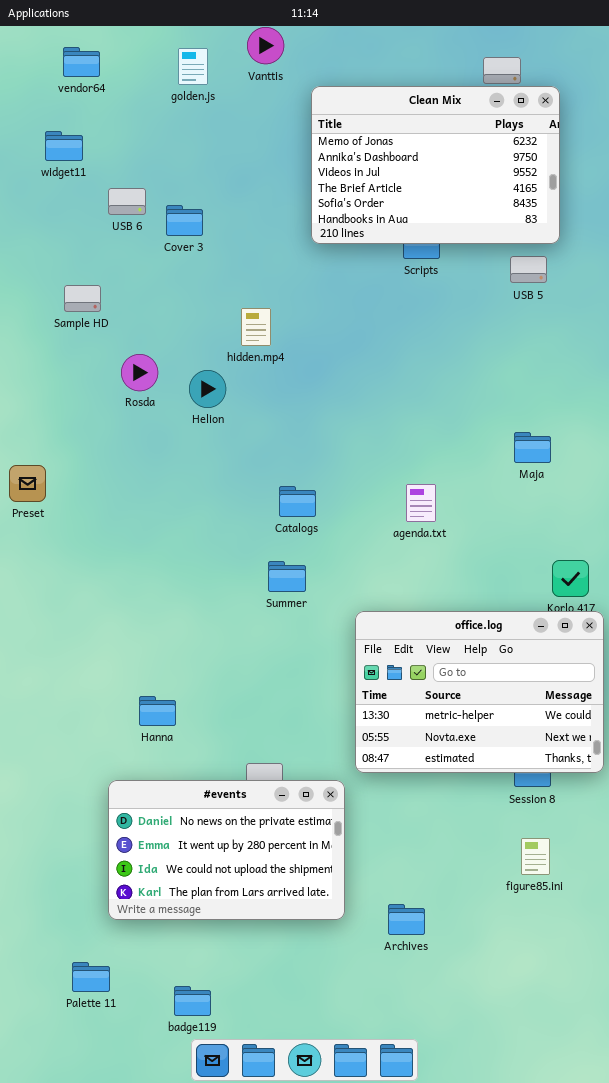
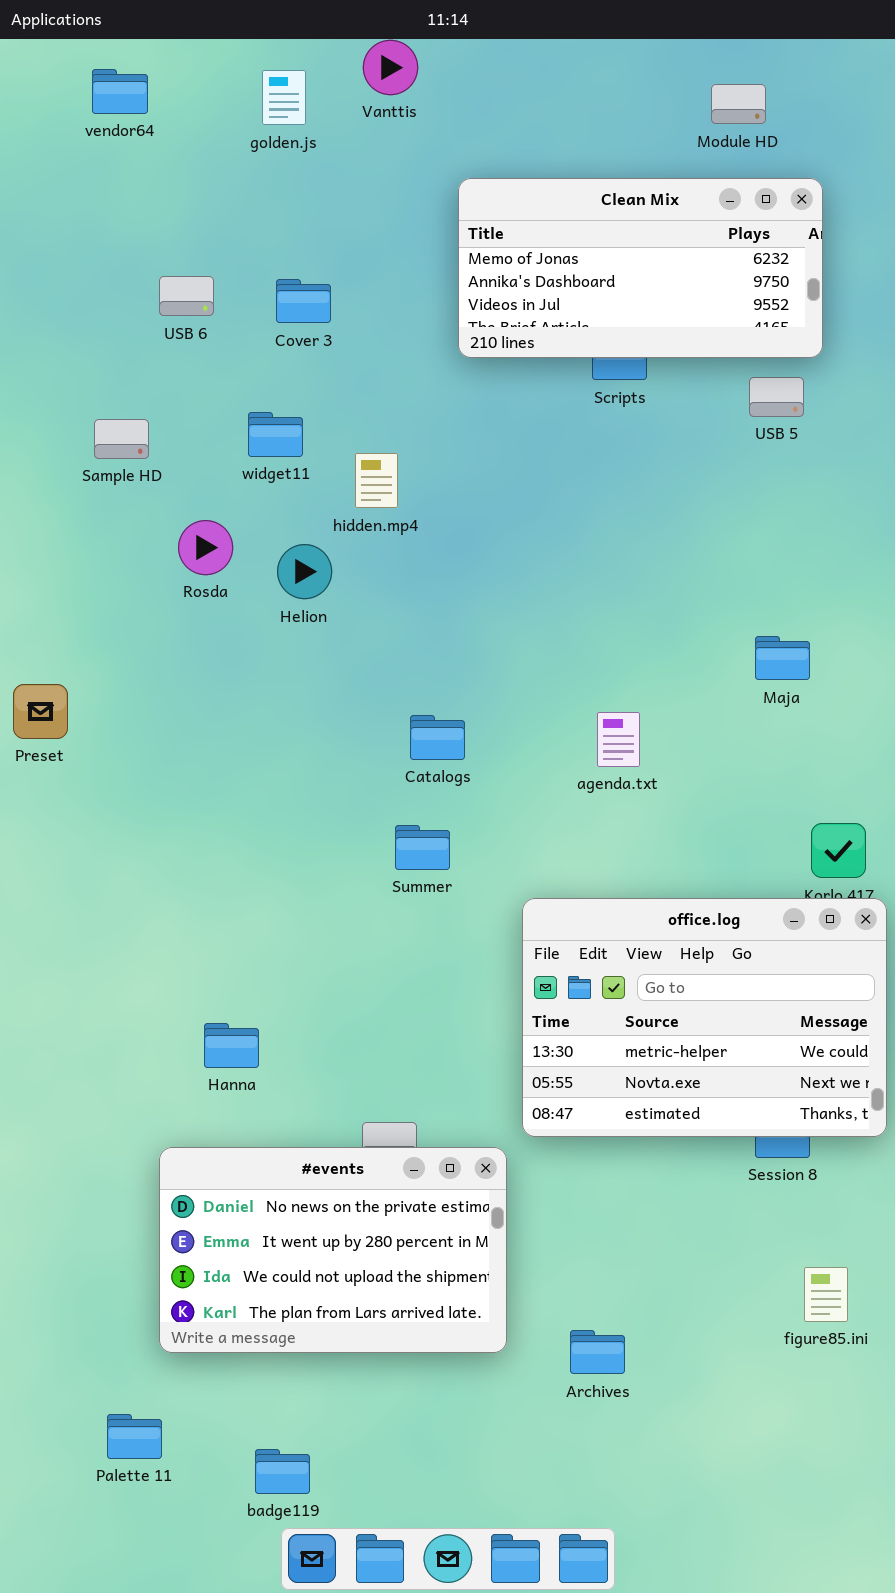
Clean Mix: [311,86,560,244] -> [458,178,823,358], resized
widget11: [45,131,83,161] -> [248,412,303,457], moved
Cover 3: [166,205,203,236] -> [276,279,331,323], moved
figure85.ini: [521,838,550,875] -> [804,1267,848,1322], moved

